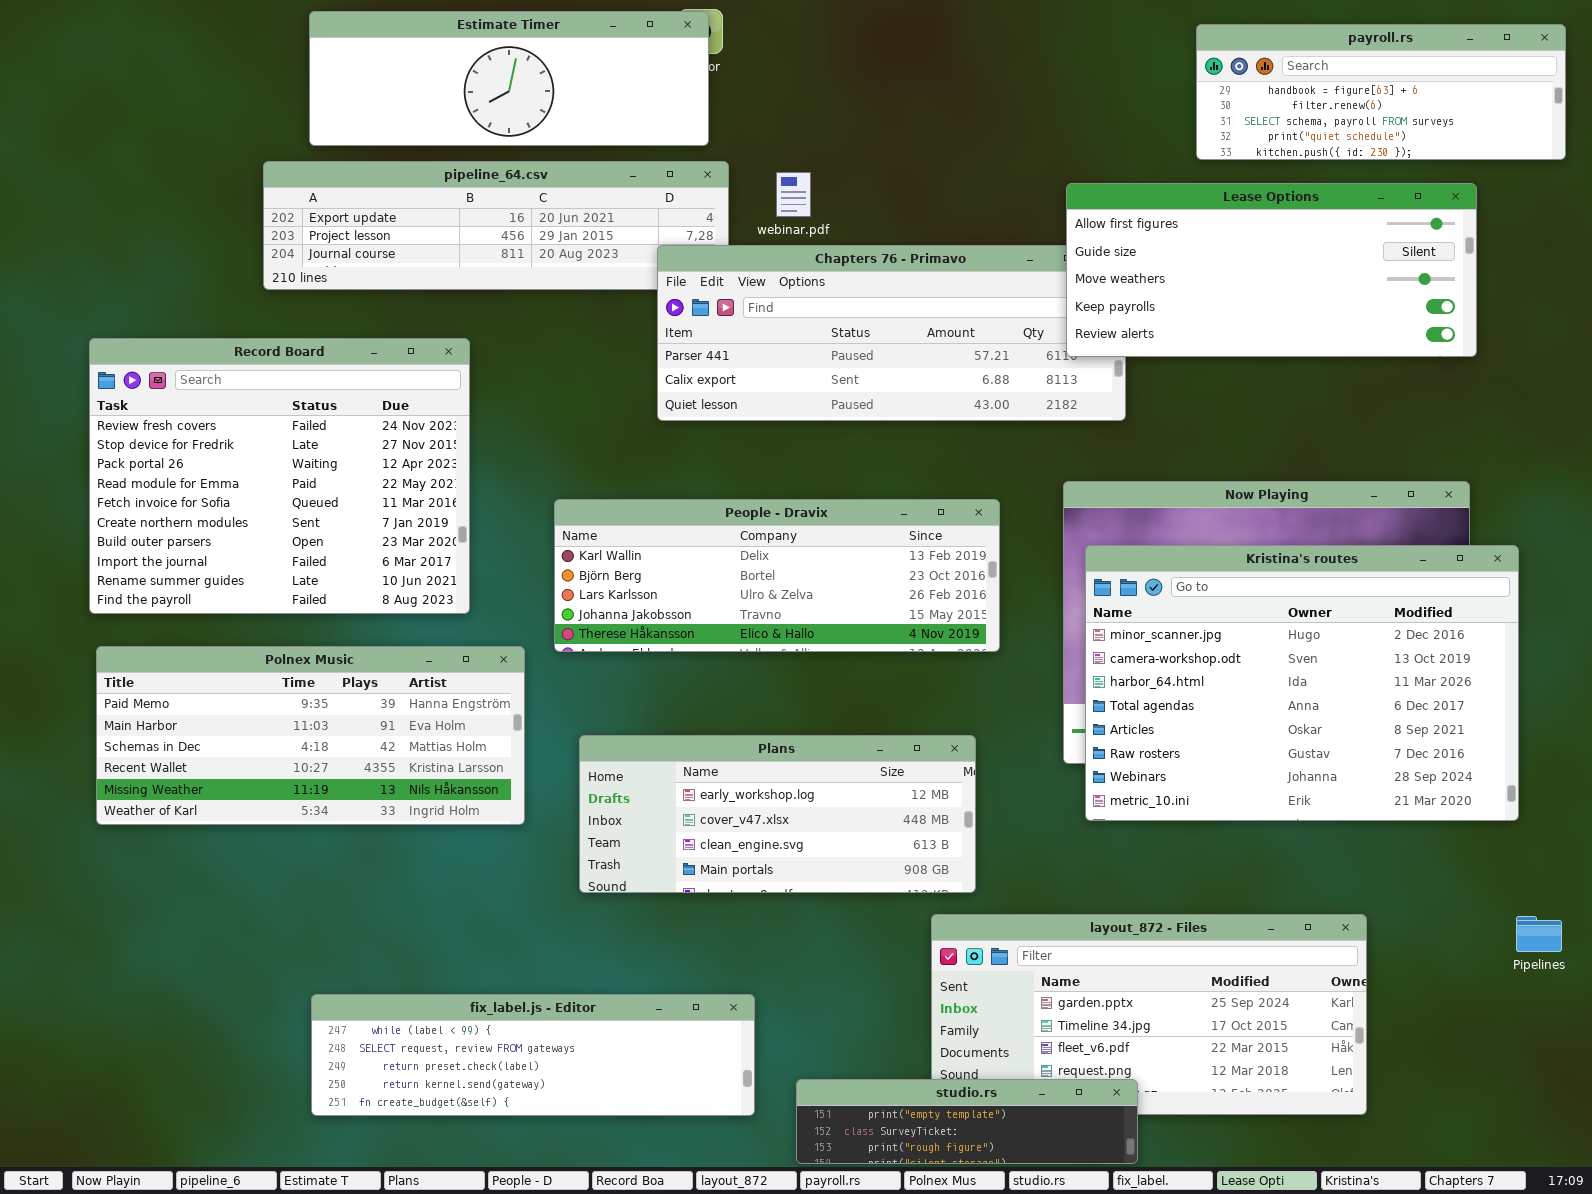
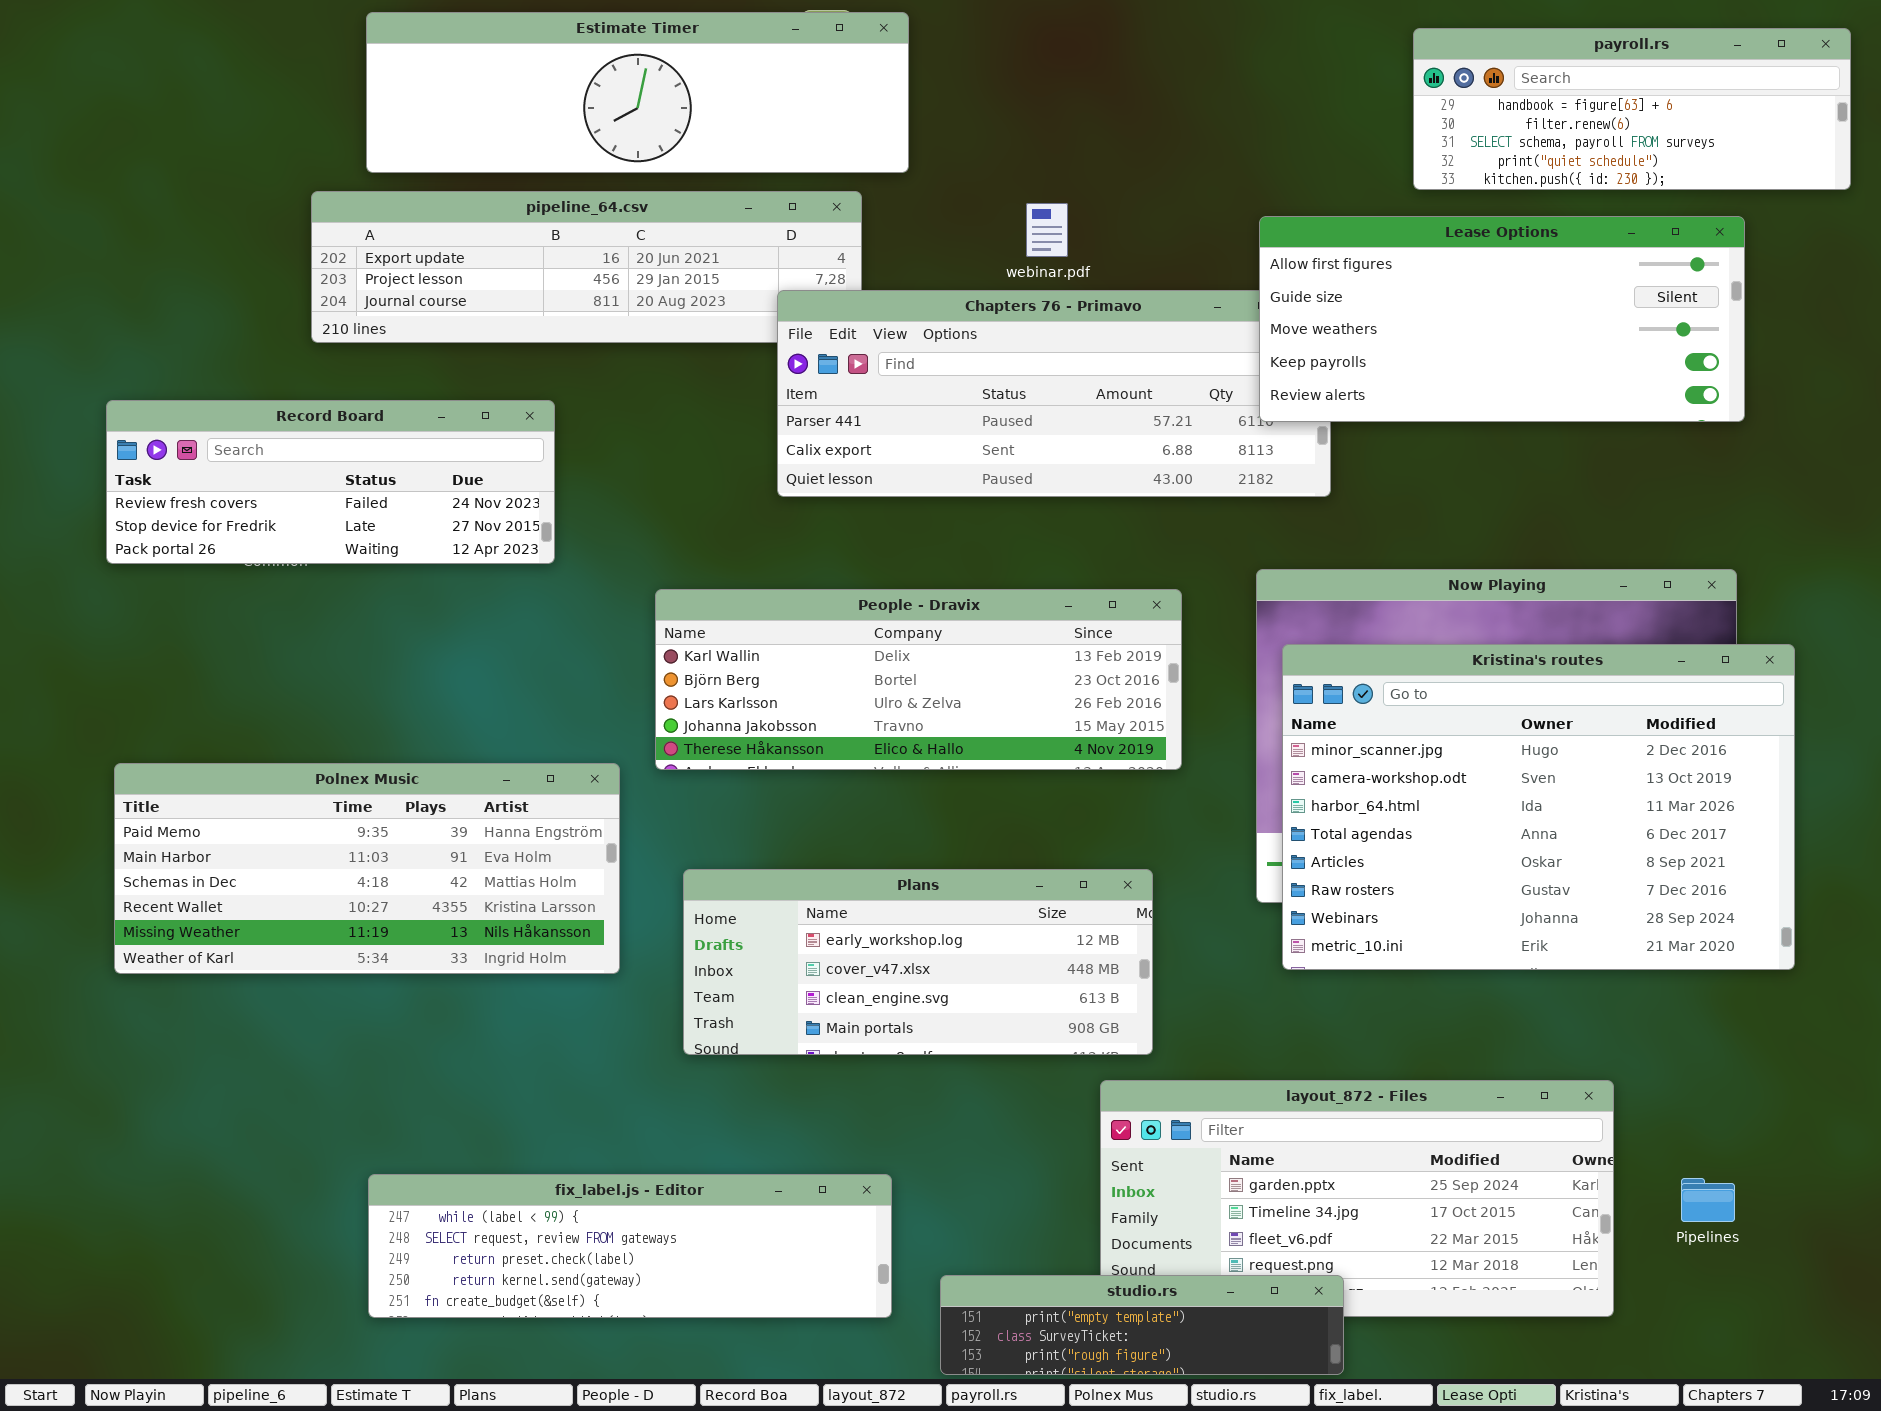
Estimate Timer: [309,11,709,146] -> [366,12,909,173], resized
webinar.pdf: [776,172,811,217] -> [1026,203,1068,257], moved
Record Board: [89,338,470,614] -> [106,400,555,564], resized
Pipelines: [1516,916,1562,952] -> [1681,1178,1735,1222], moved

